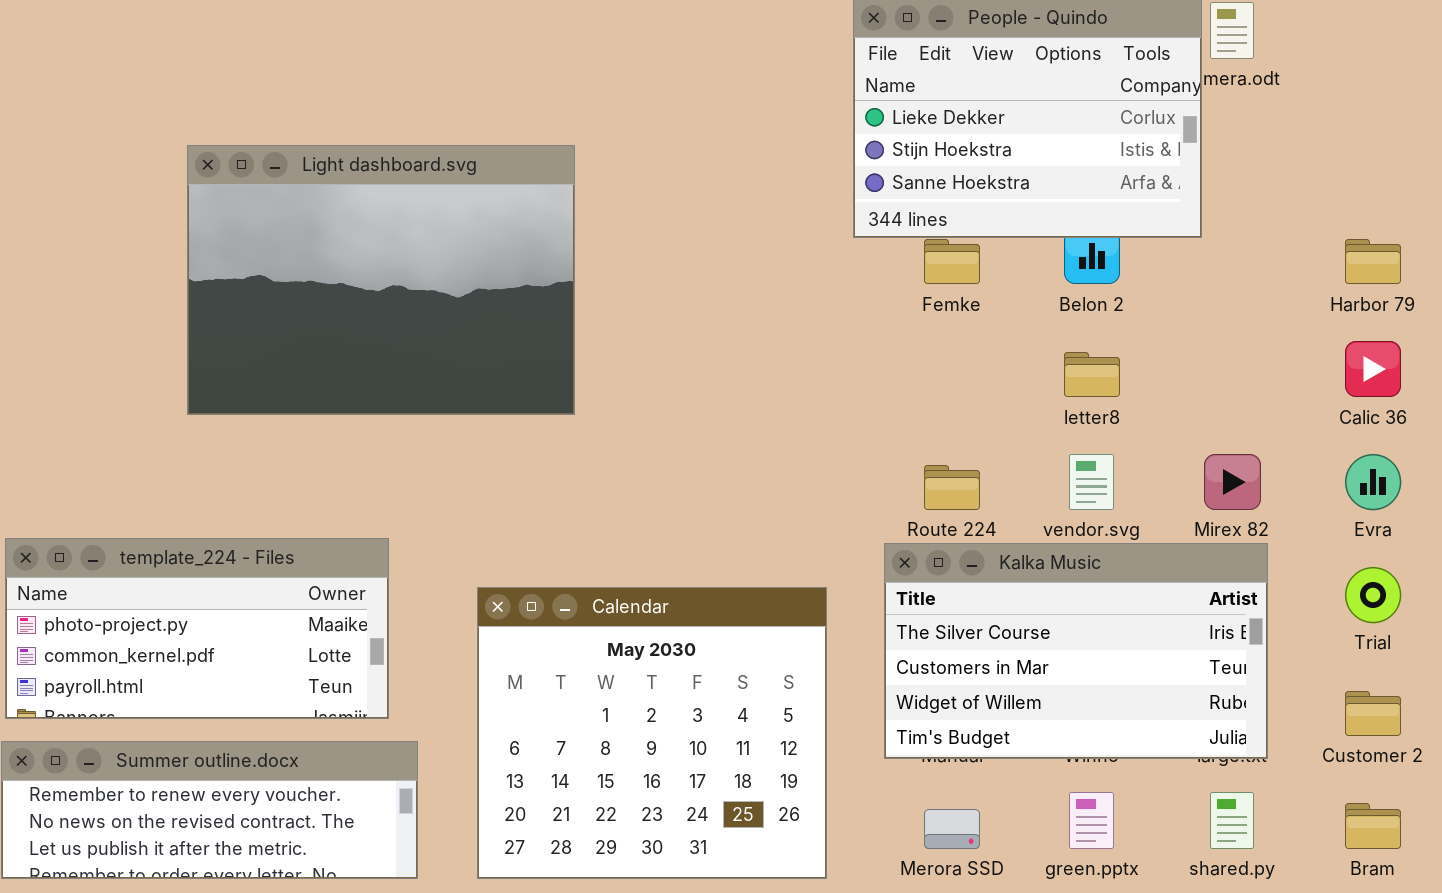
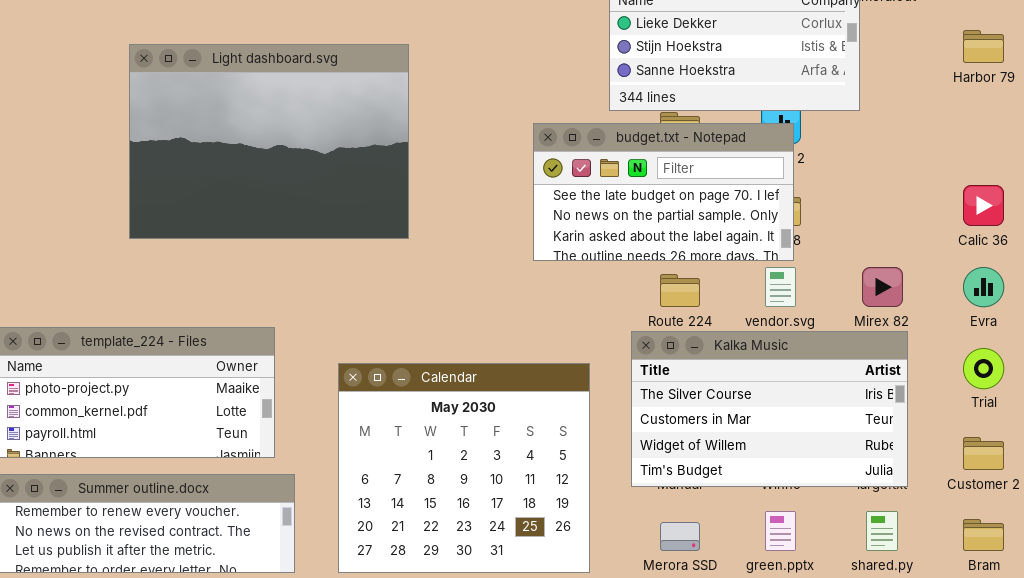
Harbor 79: [1345,239,1401,284] -> [963,30,1004,63], moved
budget.txt - Notepad: none -> [533,123,794,261], opened

